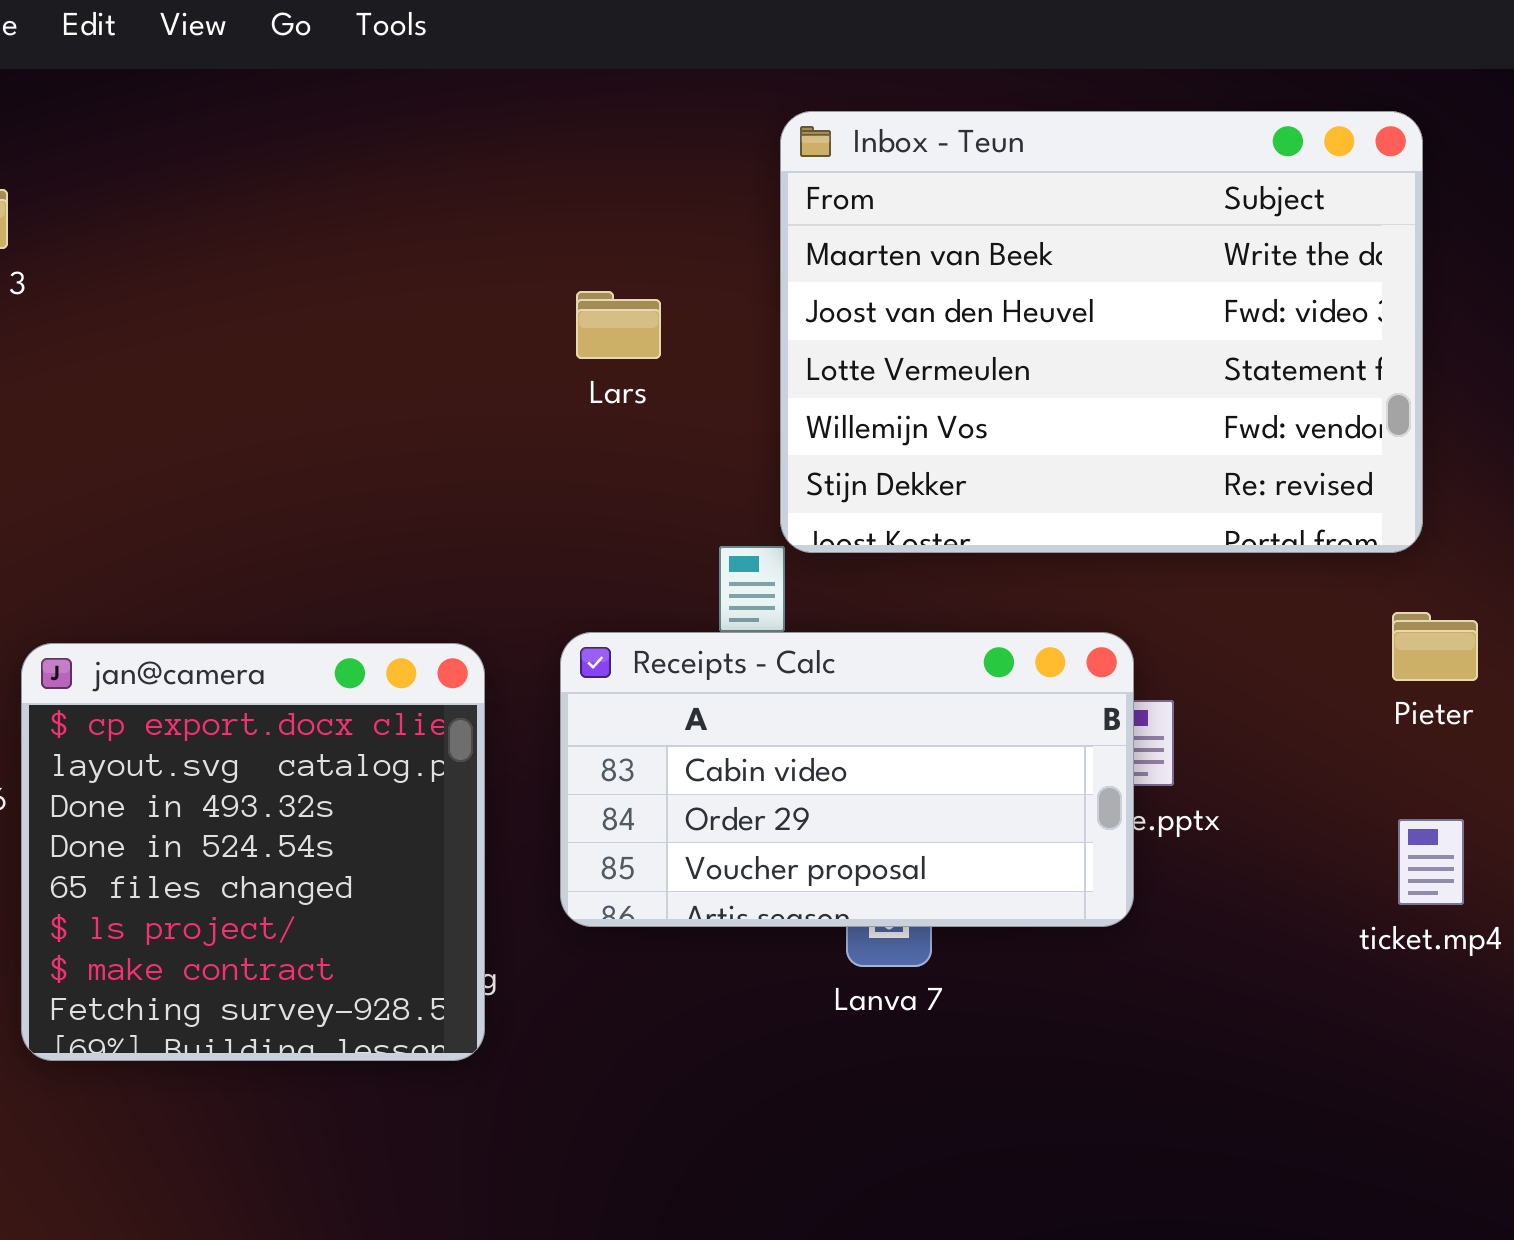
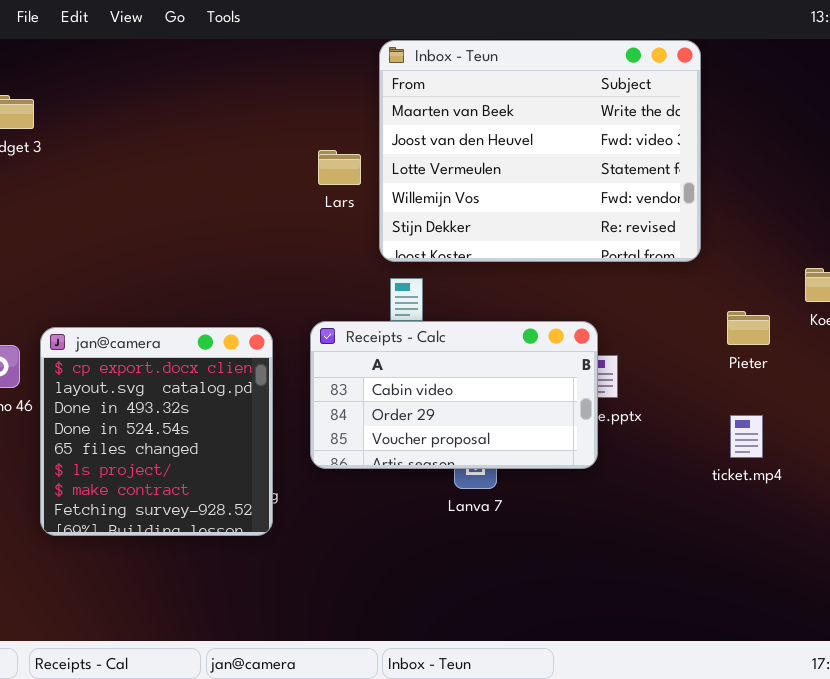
Inbox - Teun: [780,111,1423,553] -> [379,40,701,262], moved

